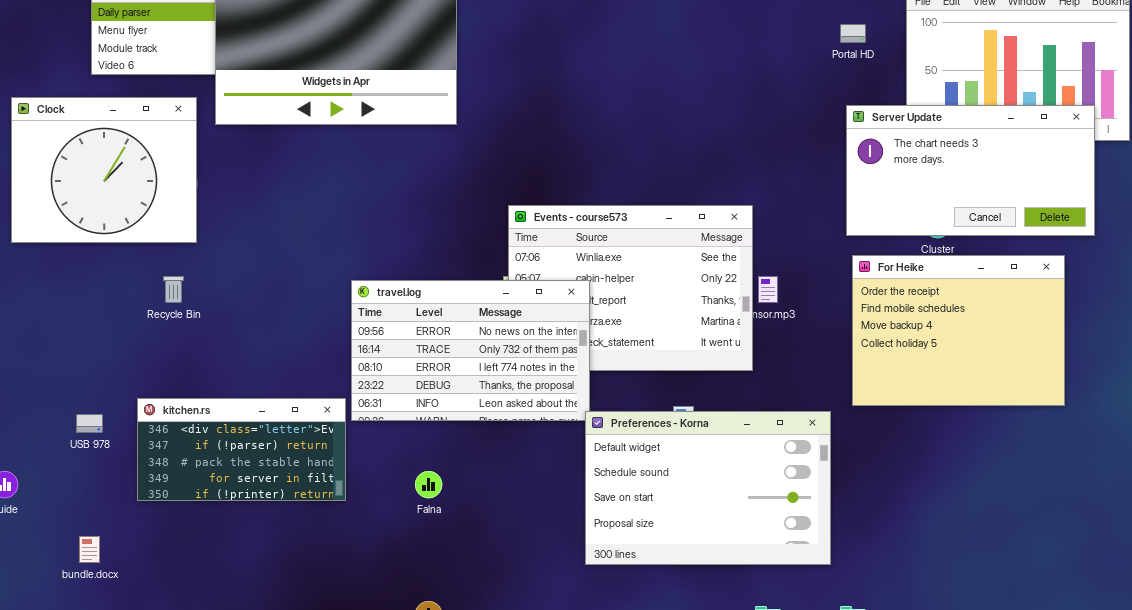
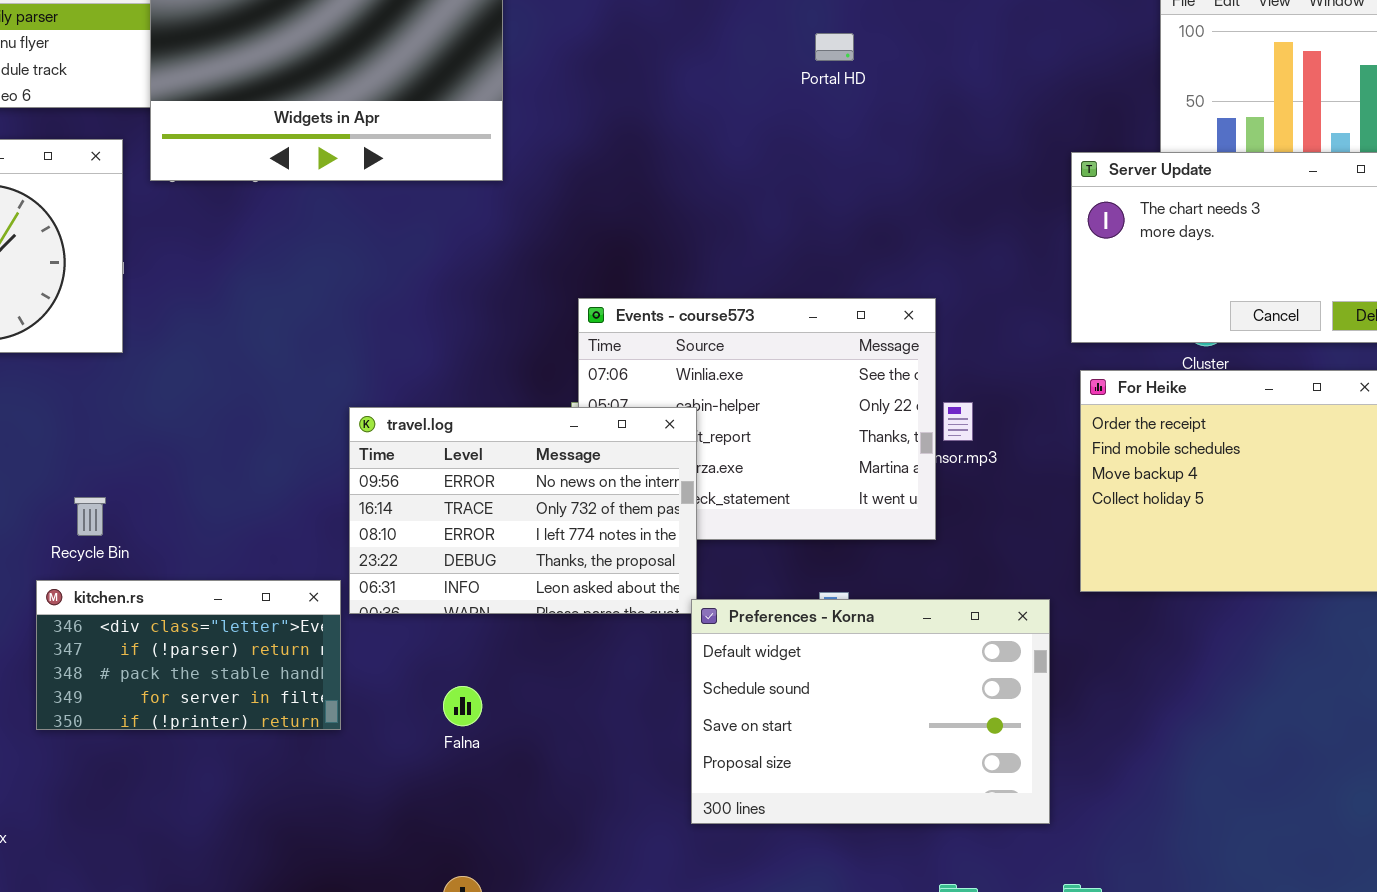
Portal HD: [840,24,866,43] -> [815,33,854,61], moved
Recycle Bin: [163,276,184,303] -> [74,497,106,536], moved

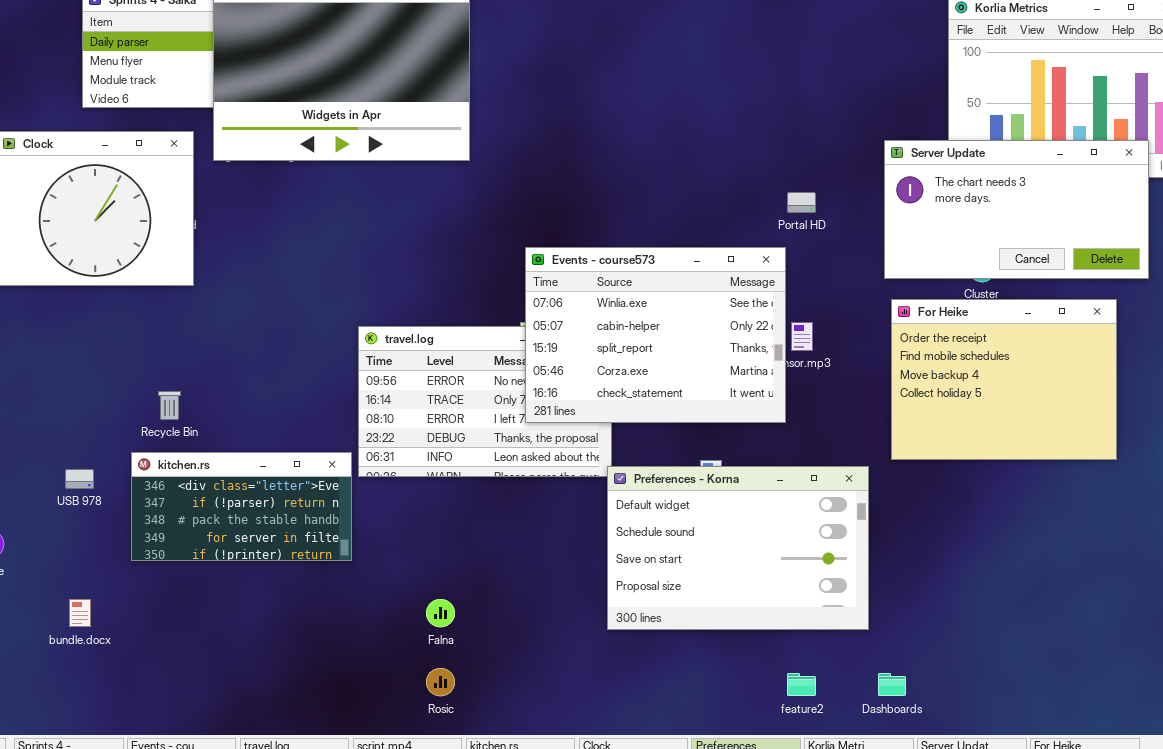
Portal HD: [815,33,854,61] -> [787,192,816,213], moved
Events - course573: [578,298,936,540] -> [525,247,786,423], raised
Falna: [443,686,482,726] -> [426,599,455,627], moved

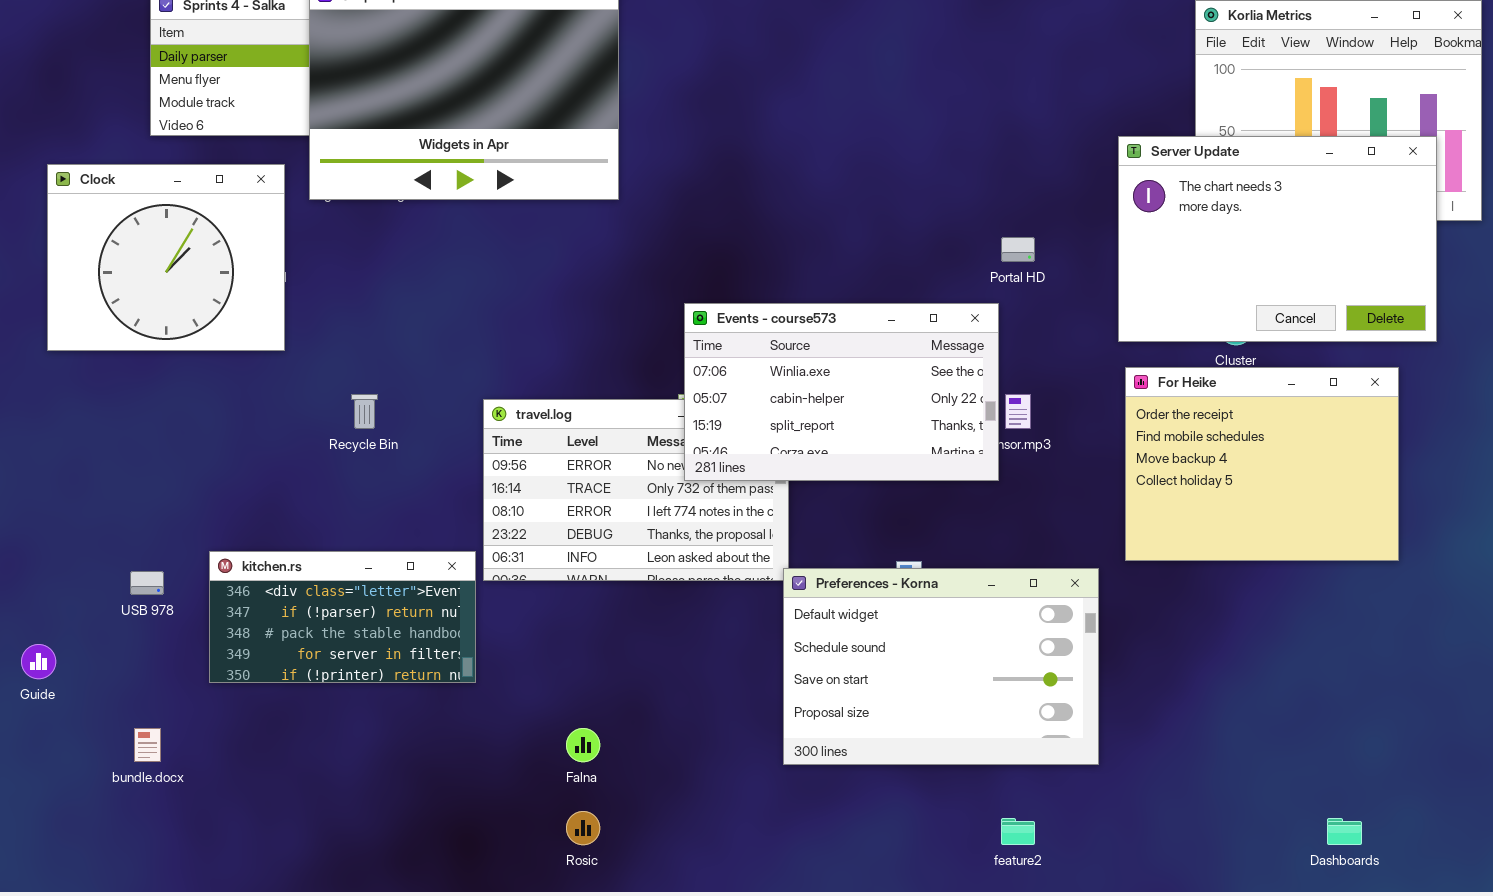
Server Update: [884,140,1149,279] -> [1118,136,1437,342], resized
Events - course573: [525,247,786,423] -> [684,303,999,481], resized
Recycle Bin: [158,391,181,420] -> [351,394,378,429], moved
Dashboards: [878,673,906,696] -> [1327,818,1362,845], moved

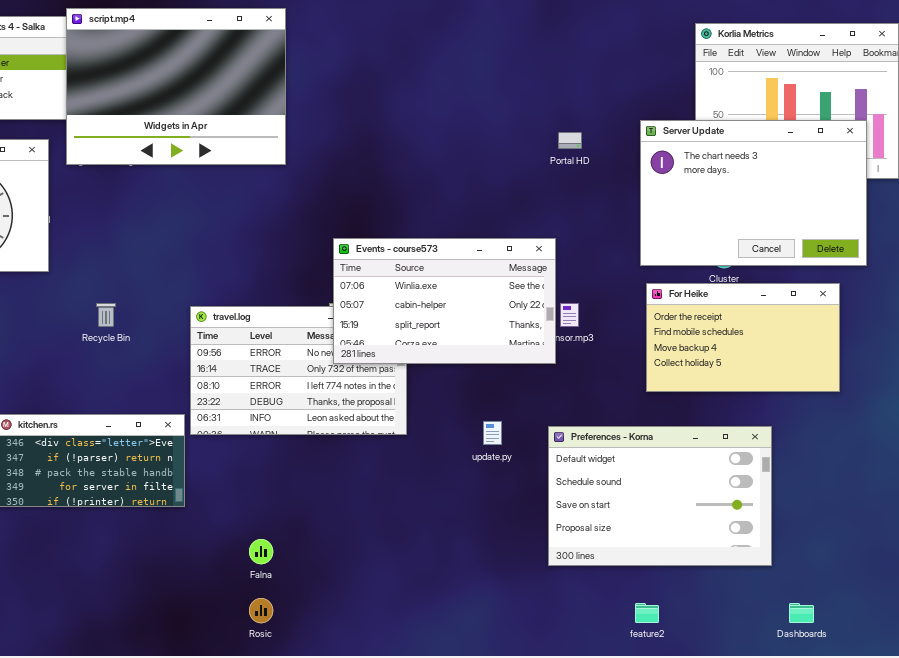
Portal HD: [1001,237,1035,262] -> [558,132,582,149], moved
For Heike: [1125,367,1399,561] -> [646,283,840,392], resized
Preferences - Korna: [783,568,1099,765] -> [548,426,772,566], moved
feature2: [1001,818,1035,845] -> [635,603,659,623], moved

